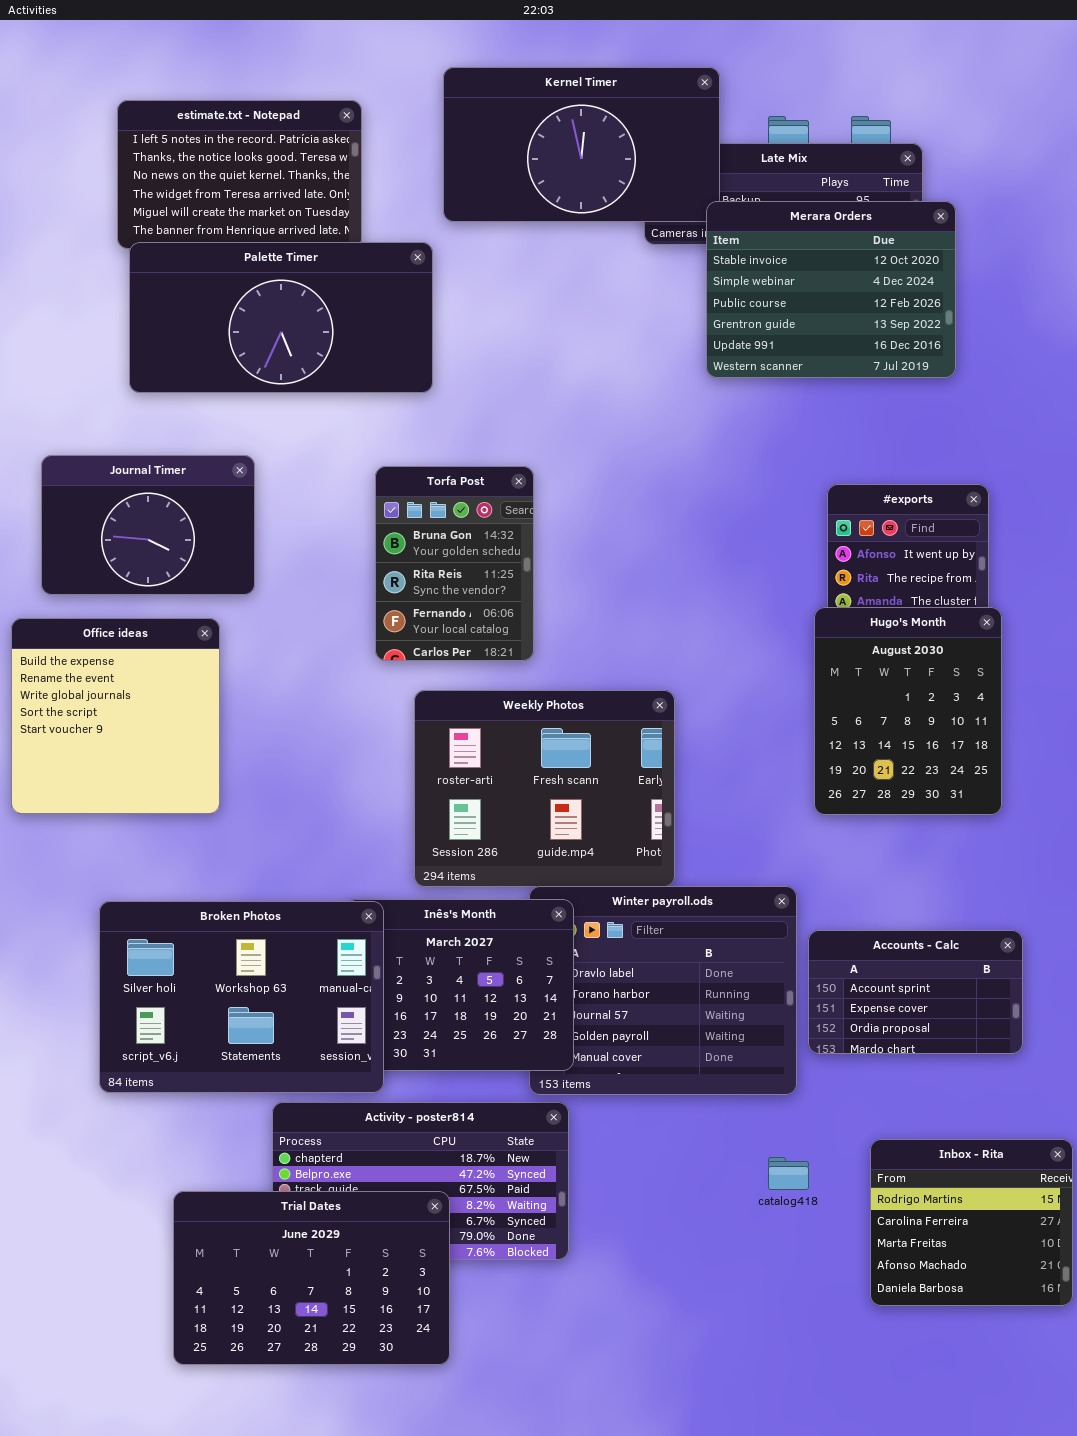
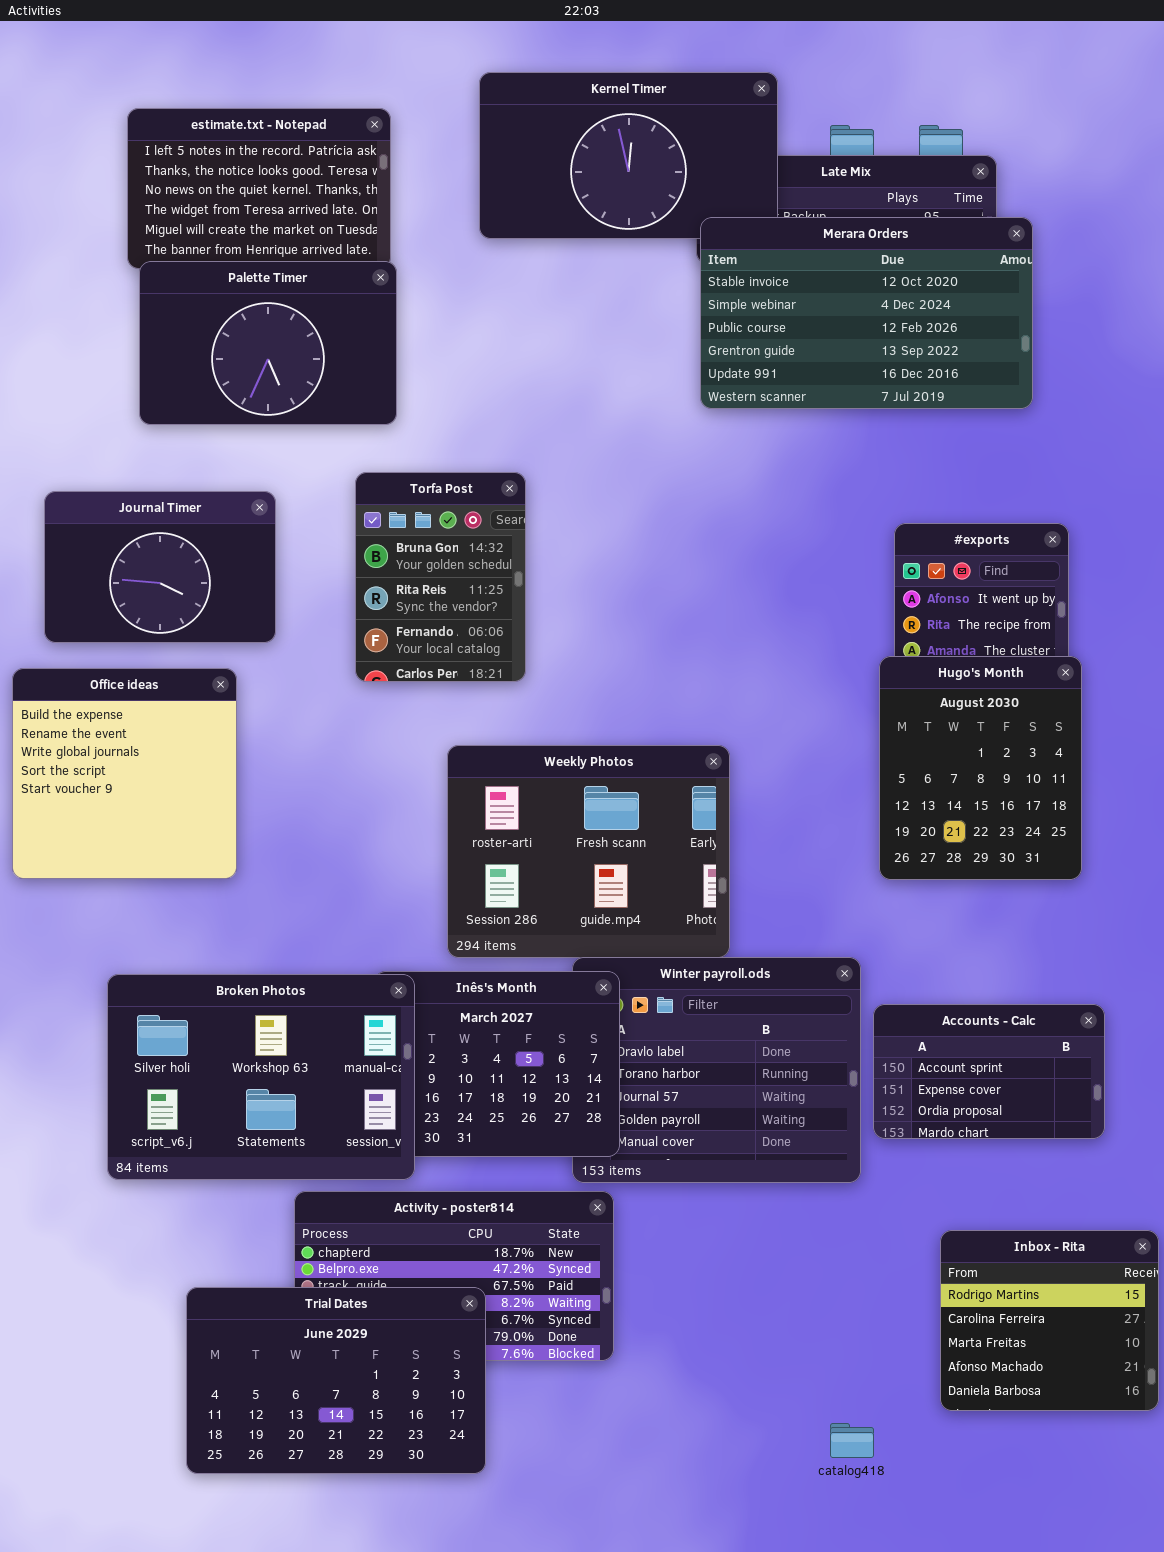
Merara Orders: [706,201,956,378] -> [700,217,1033,409], resized
Palette Timer: [129,242,433,393] -> [139,261,397,425], resized
Torfa Post: [375,466,534,661] -> [355,472,526,682], moved
catalog418: [768,1157,809,1190] -> [830,1423,874,1458], moved

